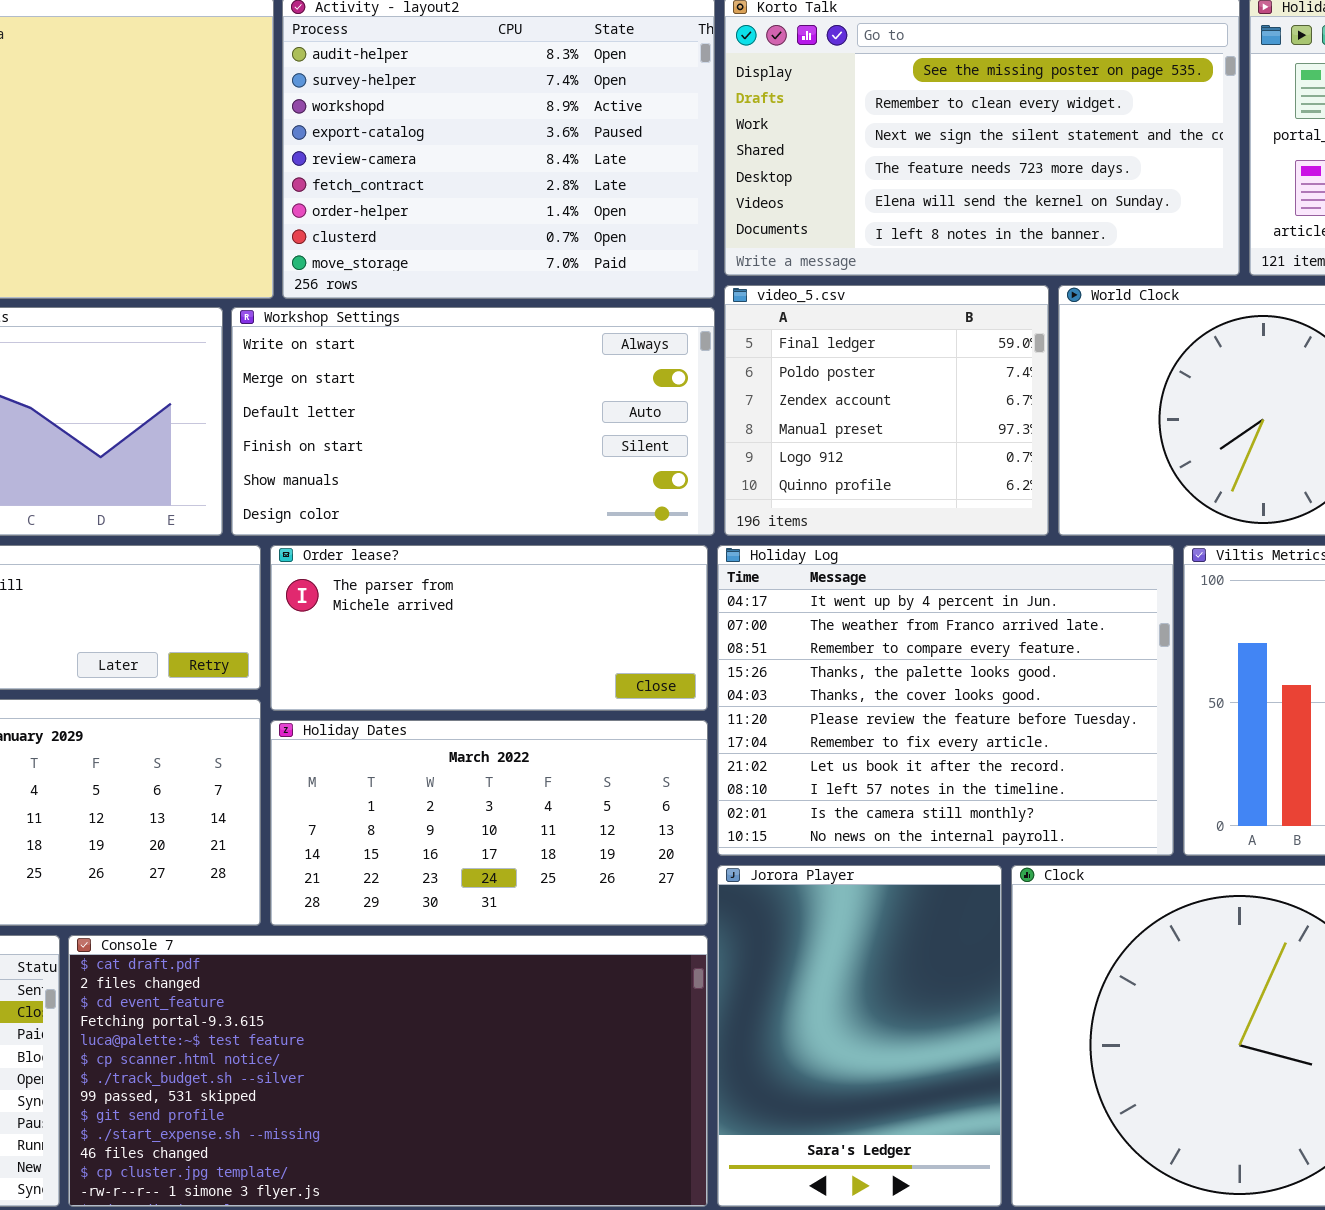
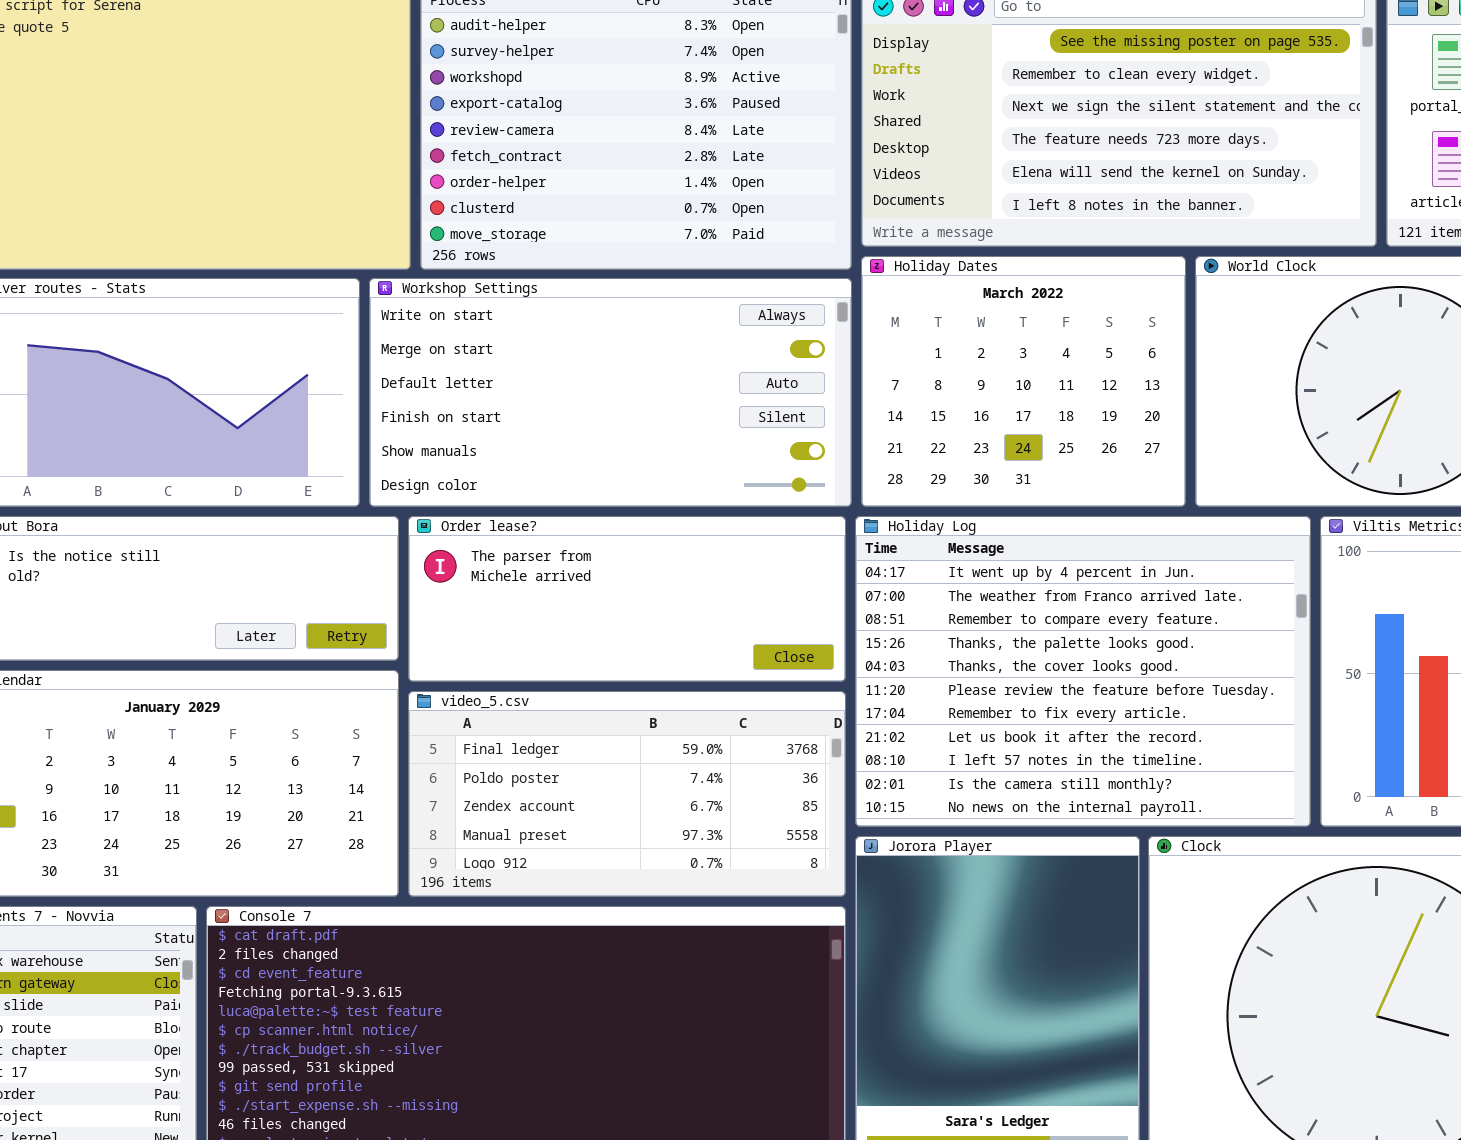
video_5.csv: [724,285,1049,536] -> [408,691,846,897], moved, resized
Holiday Dates: [270,720,708,926] -> [861,256,1186,507], moved, resized

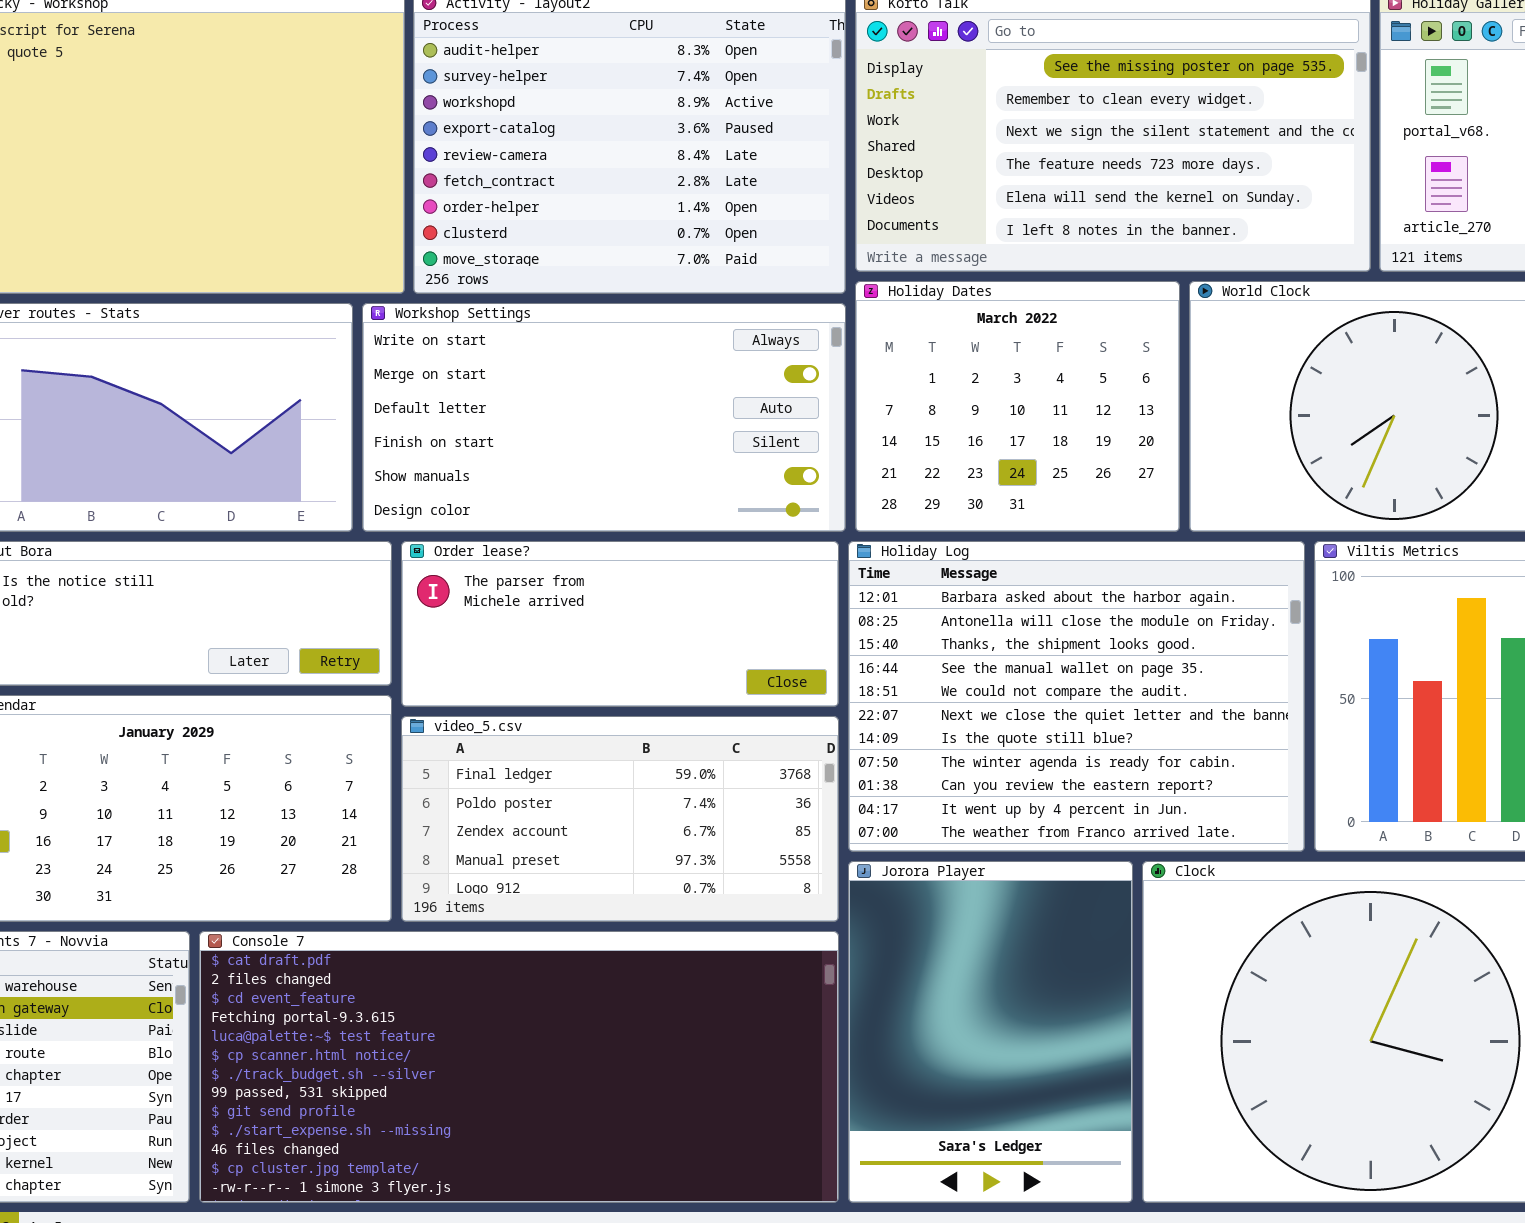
Holiday Log: [855,516,1311,827] -> [848,541,1305,852], scrolled up 9 rows

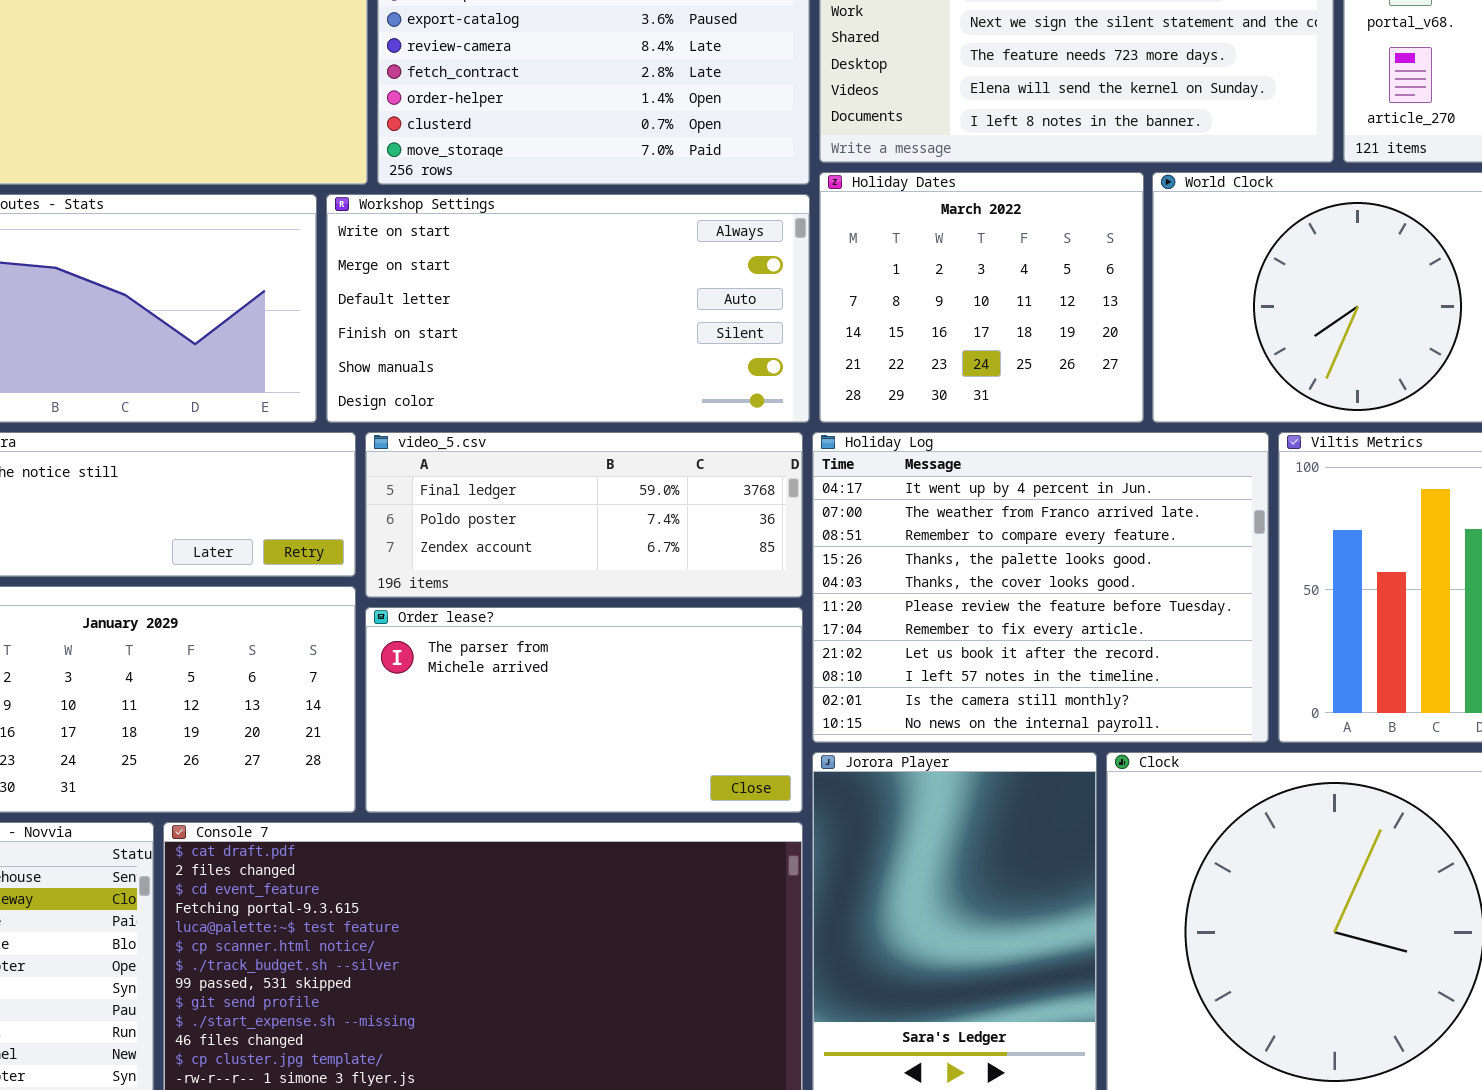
Order lease?: [401,541,839,707] -> [365,607,803,813], moved, resized
Holiday Log: [848,541,1305,852] -> [812,432,1269,743], scrolled down 9 rows
video_5.csv: [401,716,839,922] -> [365,432,803,598], moved, resized

